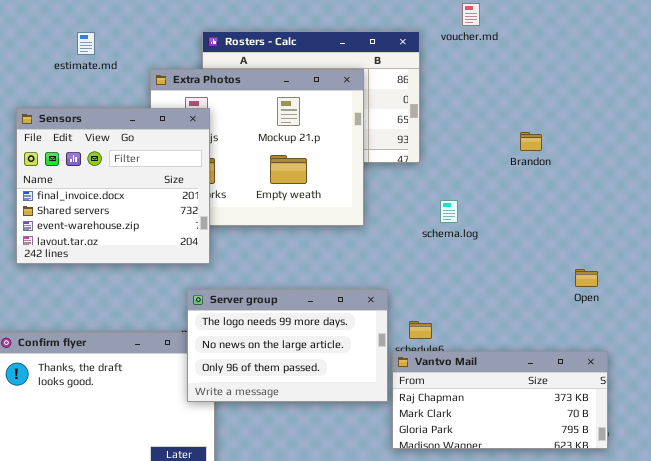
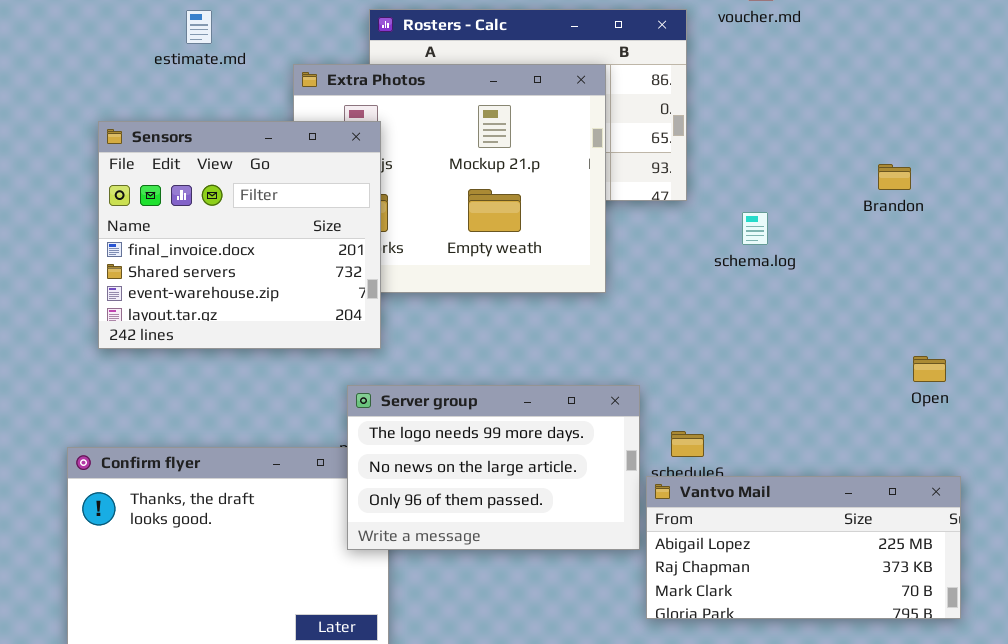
Brandon: [520,132,542,151] -> [878,164,911,190], moved
schema.log: [440,200,458,223] -> [742,212,768,245], moved
Vantvo Mail: [392,351,608,449] -> [646,476,961,619], scrolled up 1 row

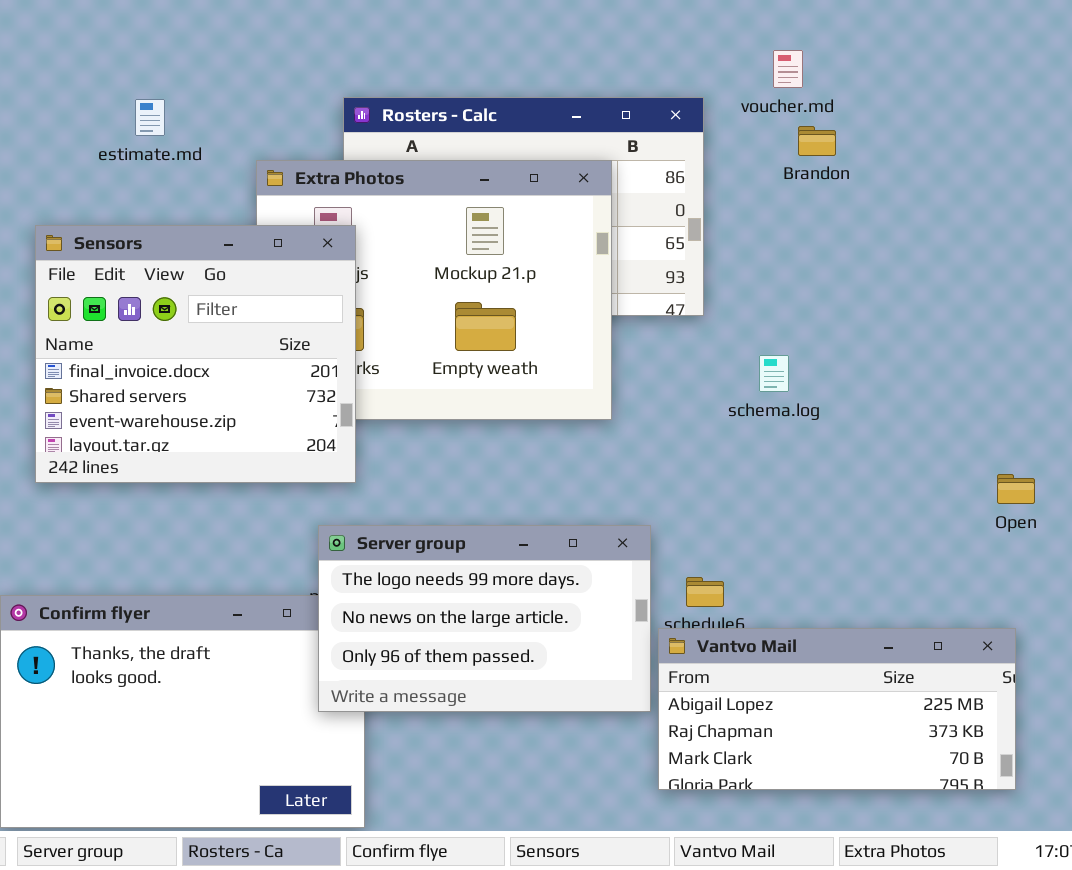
Brandon: [878,164,911,190] -> [798,126,836,156], moved
schema.log: [742,212,768,245] -> [759,355,789,392], moved
Open: [913,356,946,382] -> [997,474,1035,504], moved

